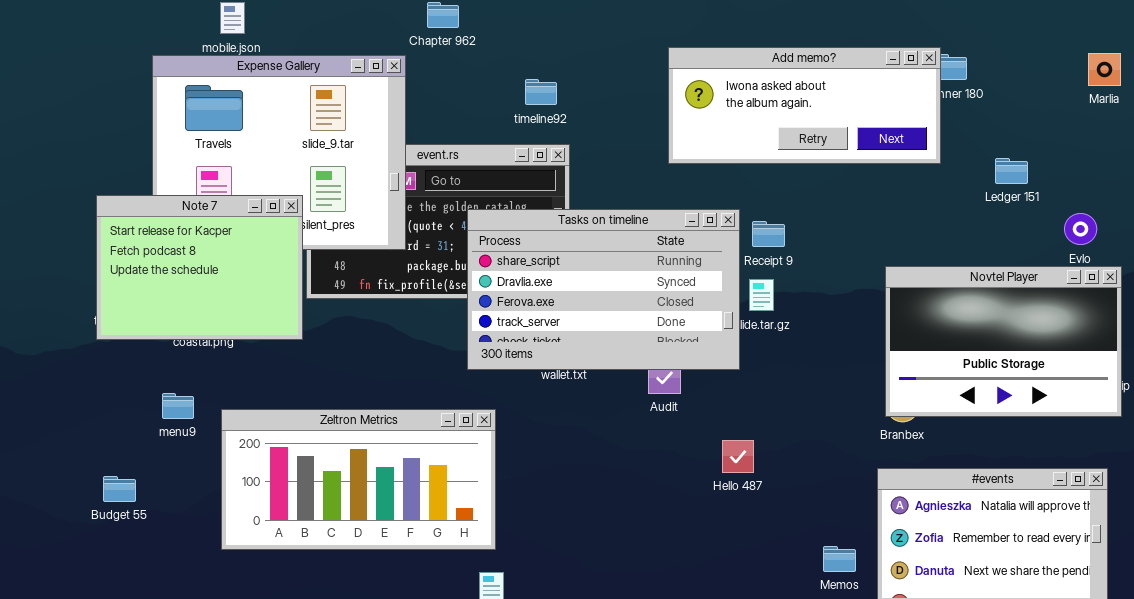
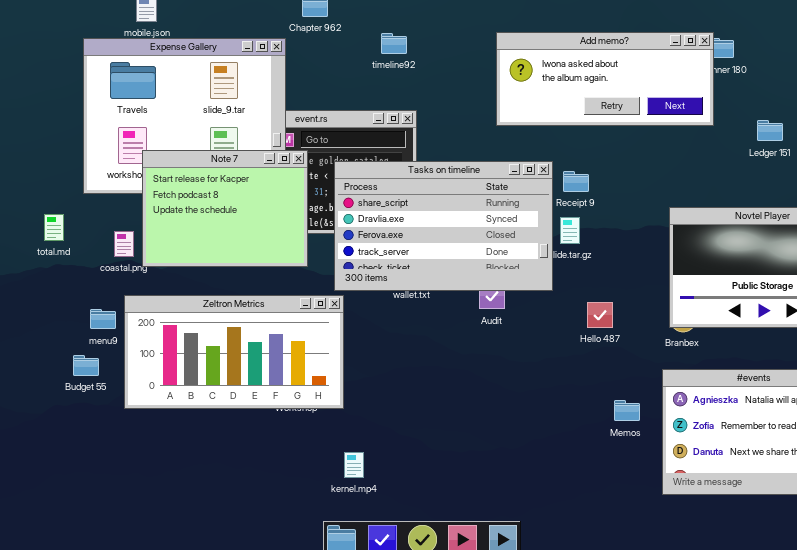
timeline92: [525,79,557,105] -> [381,33,407,54], moved
Note 7: [96,195,303,340] -> [142,150,308,267], moved
Zeltron Metrics: [221,409,496,550] -> [124,295,344,409], moved
Hello 487: [722,440,754,473] -> [587,302,613,328], moved
Budget 55: [103,476,136,502] -> [73,355,99,376], moved
Memos: [823,546,856,572] -> [614,400,640,421], moved

